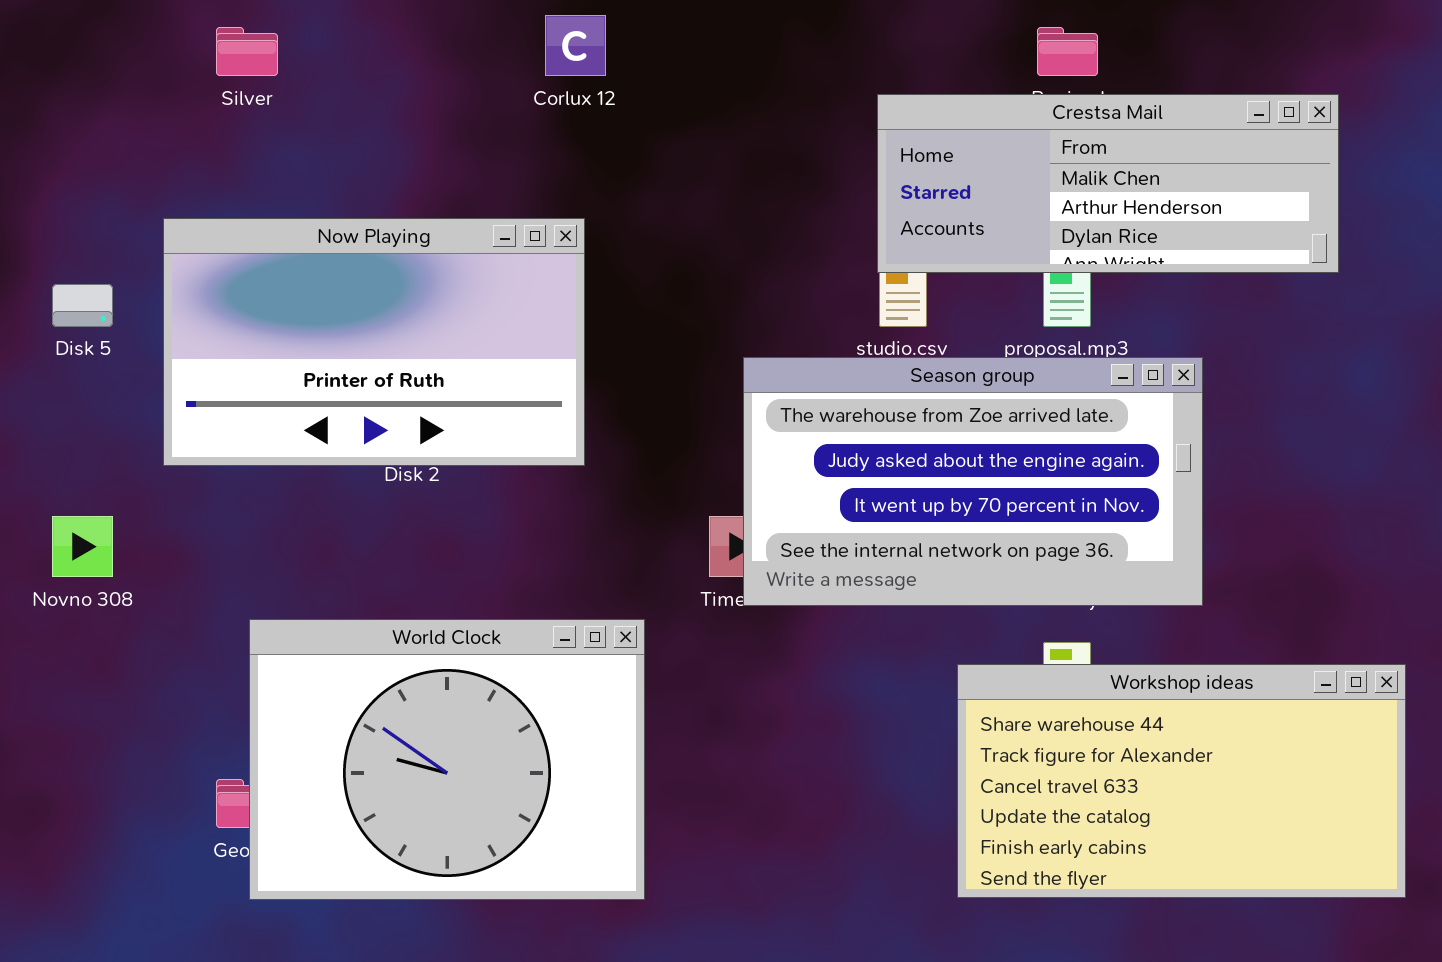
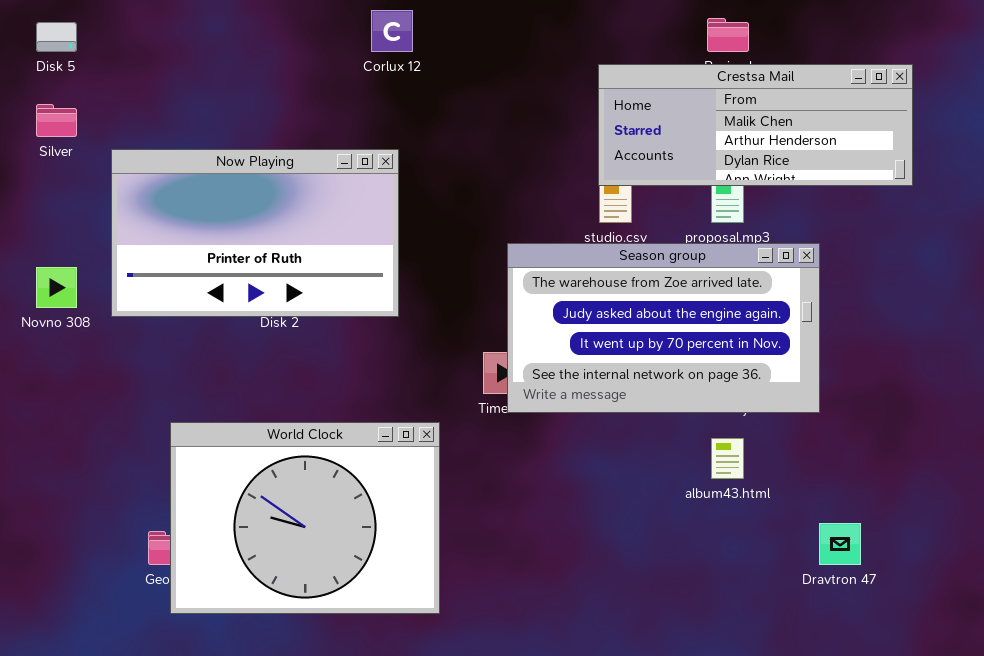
Silver: [216,27,278,76] -> [36,104,77,137], moved
Disk 5: [52,284,113,327] -> [36,22,77,52], moved
Novno 308: [52,516,113,577] -> [36,267,77,308], moved
Workshop ideas: [957,664,1406,898] -> none, closed

